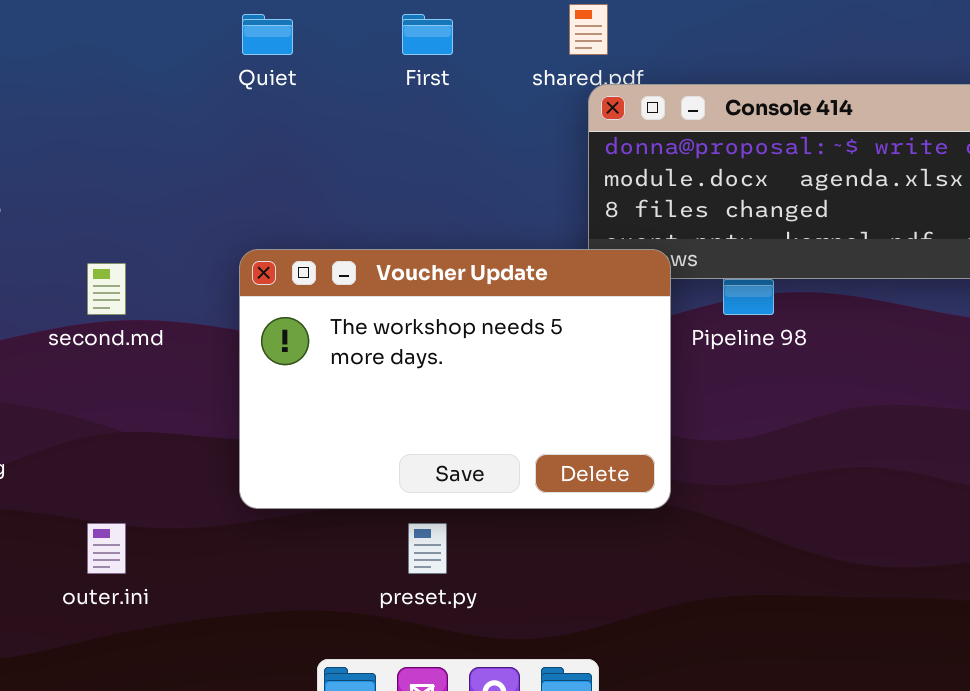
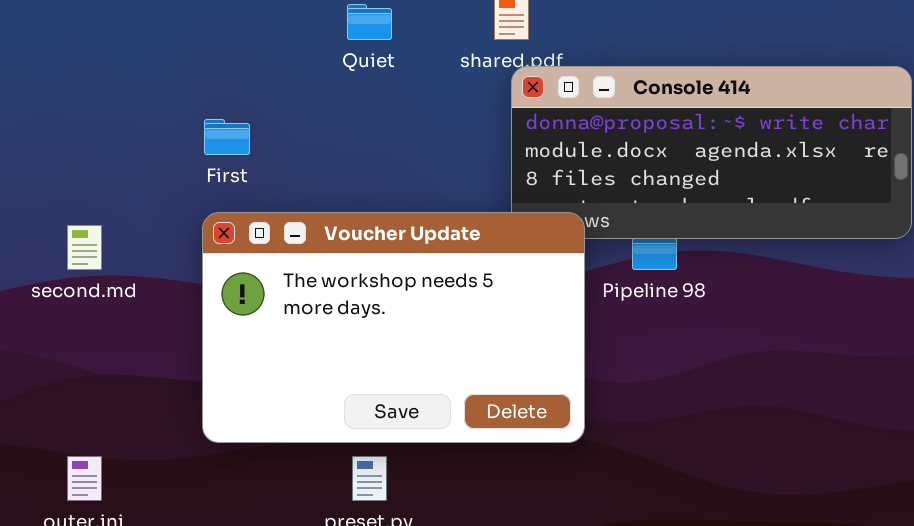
Quiet: [242,14,293,55] -> [347,4,392,40], moved
First: [402,14,453,55] -> [204,119,250,155], moved

